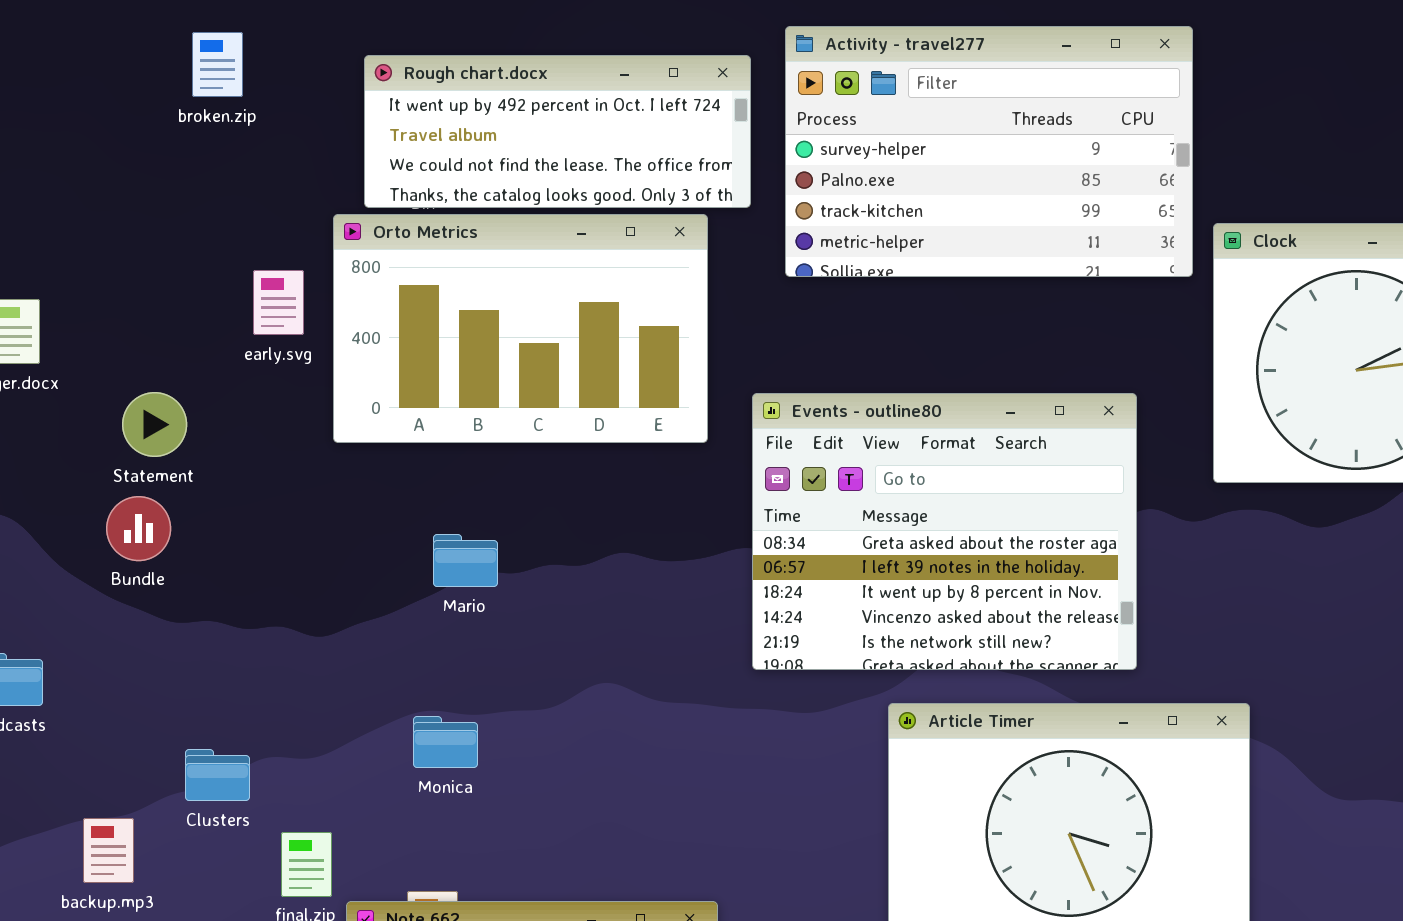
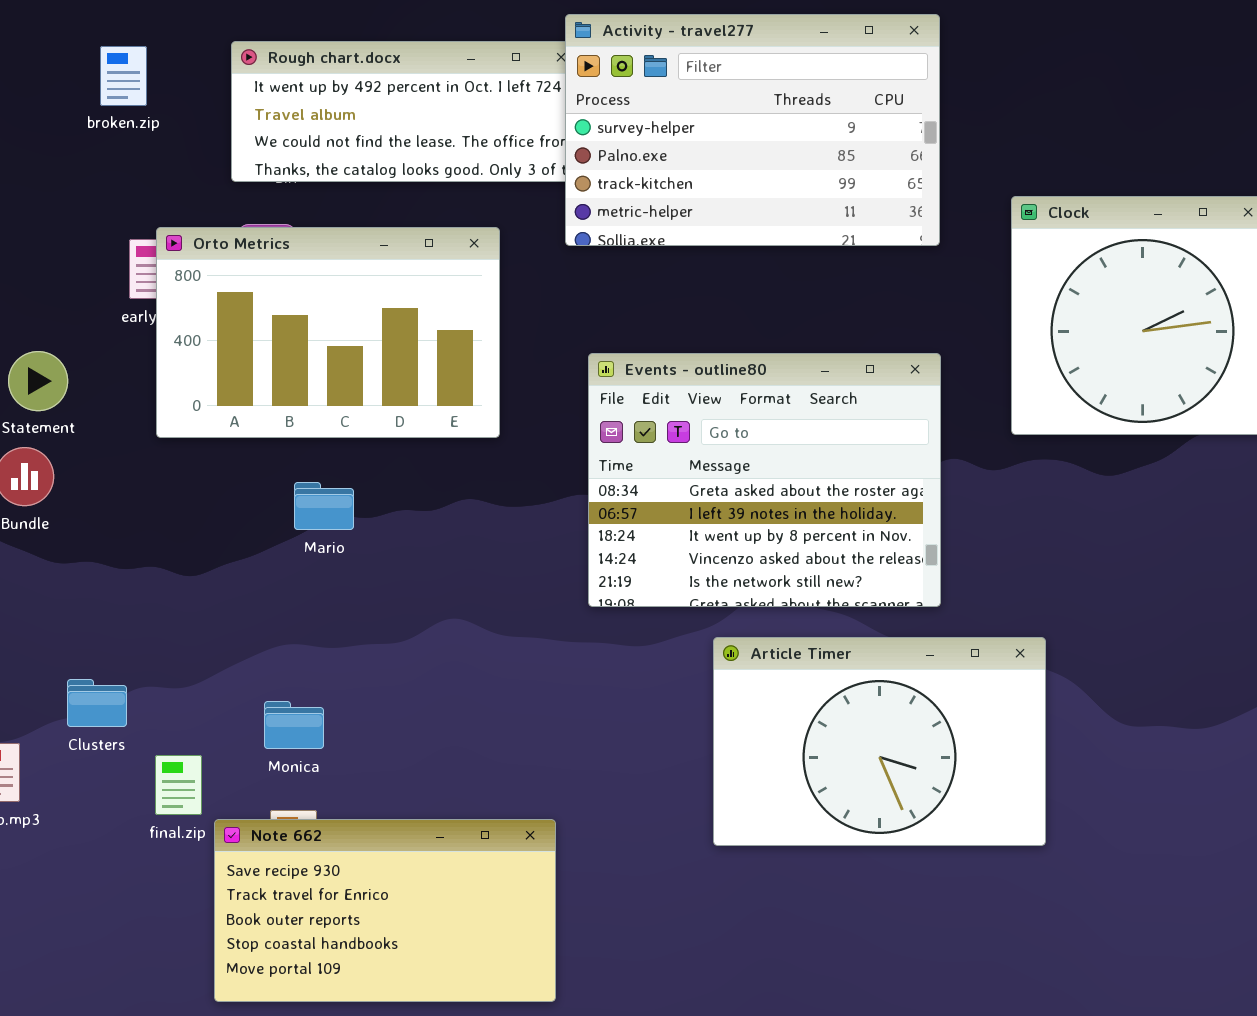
Activity - travel277: [785,26,1193,277] -> [565,14,940,246], moved
broken.zip: [192,32,243,97] -> [100,46,147,106], moved
Orto Metrics: [333,214,708,443] -> [156,227,500,438], moved
Monica: [413,716,478,768] -> [264,701,324,749], moved

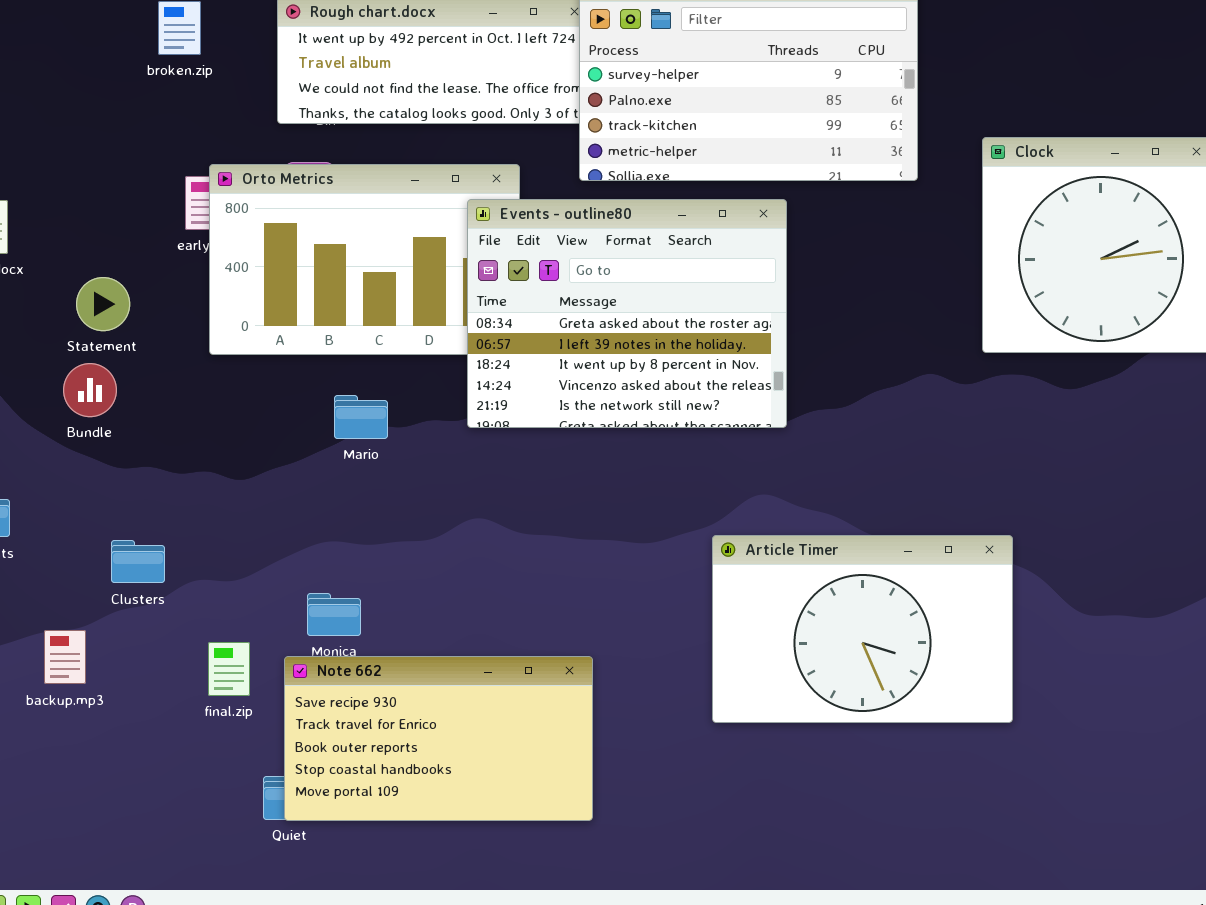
Events - outline80: [588,353,941,607] -> [467,199,787,428], moved
Clusters: [67,679,127,727] -> [111,540,165,583], moved
Note 662: [214,819,556,1002] -> [284,656,593,821], moved

